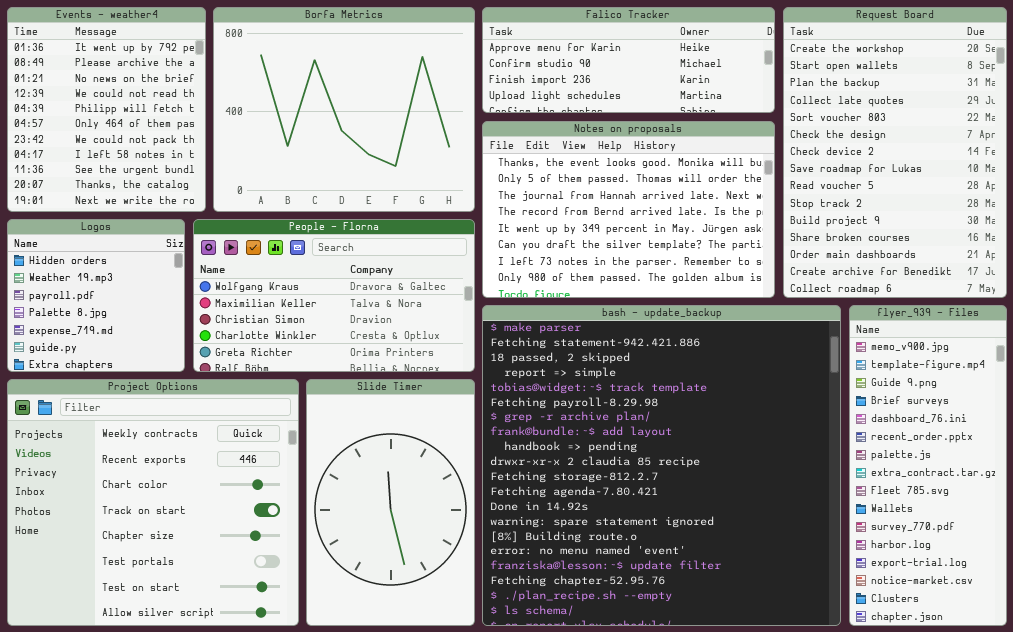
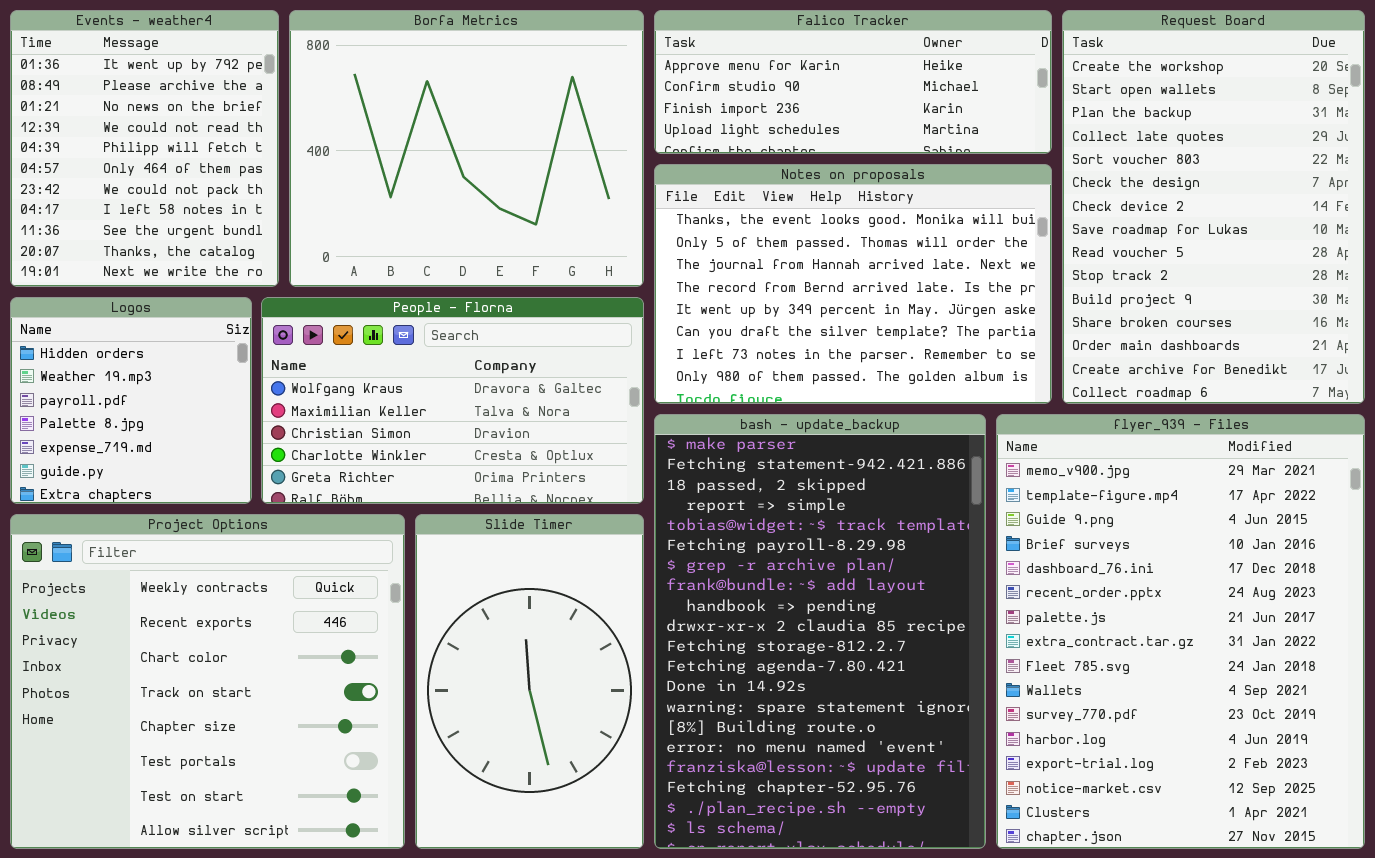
bash - update_backup: [482,305,841,626] -> [654,414,986,849], resized
flyer_939 - Files: [849,305,1007,626] -> [996,414,1365,849], resized

